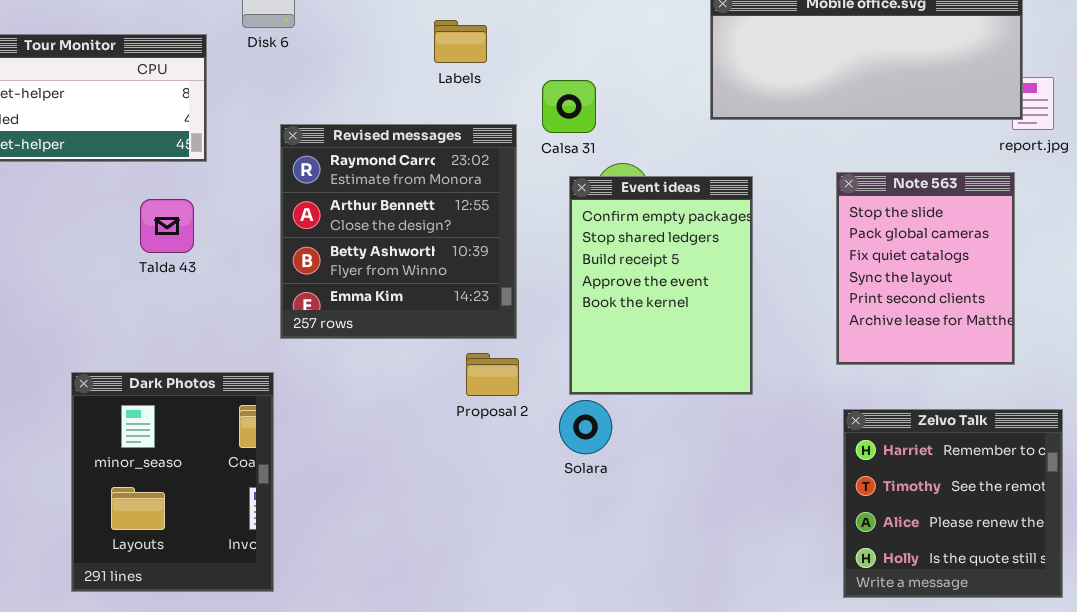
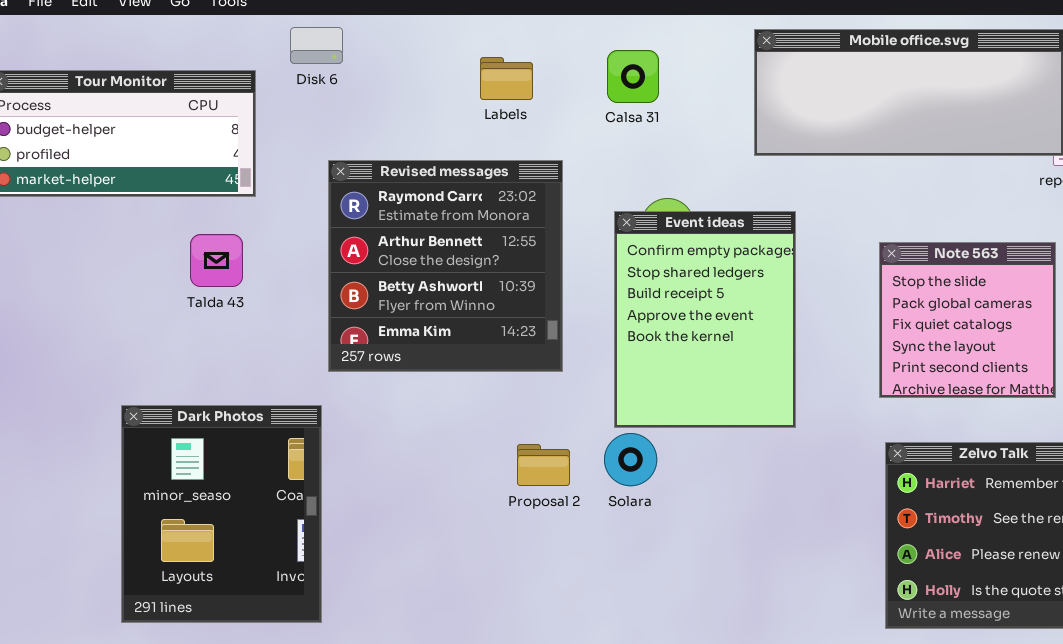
Calsa 31: [542,80,596,133] -> [607,50,659,103], moved
Note 563: [836,172,1015,365] -> [879,242,1056,398], resized
Proposal 2: [466,353,519,396] -> [517,444,570,486], moved

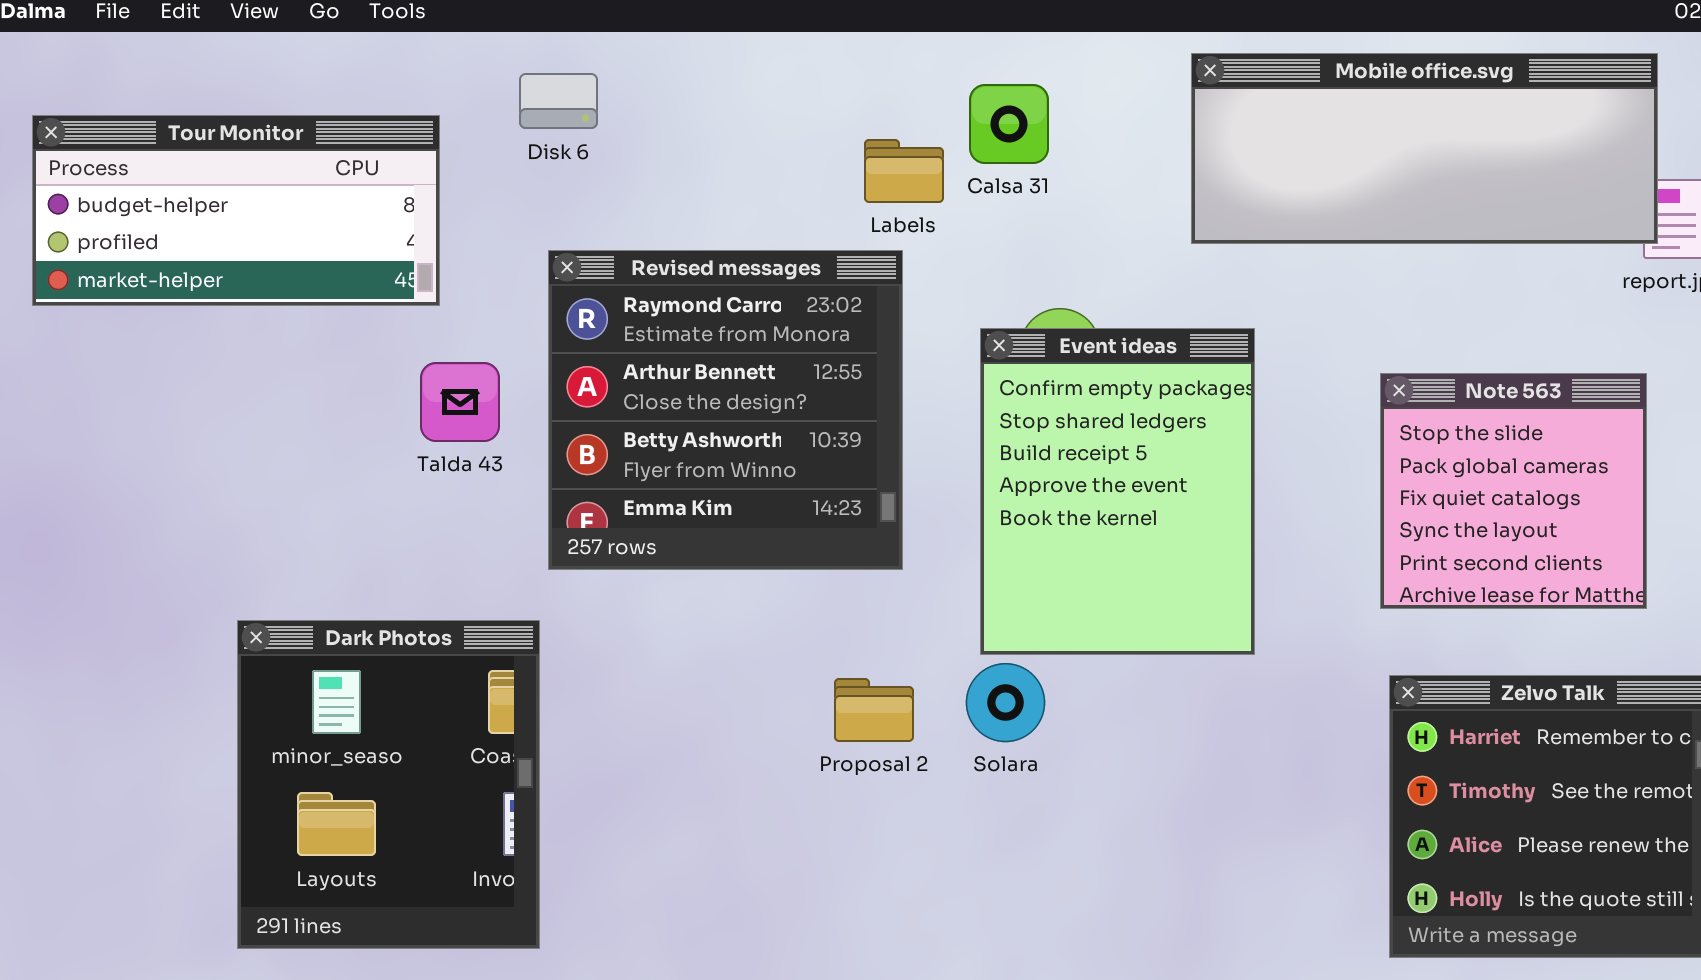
Disk 6: [290,27,343,64] -> [519,73,598,129], moved
Labels: [480,57,533,100] -> [864,139,944,203], moved
Talda 43: [190,234,243,287] -> [420,362,500,442], moved

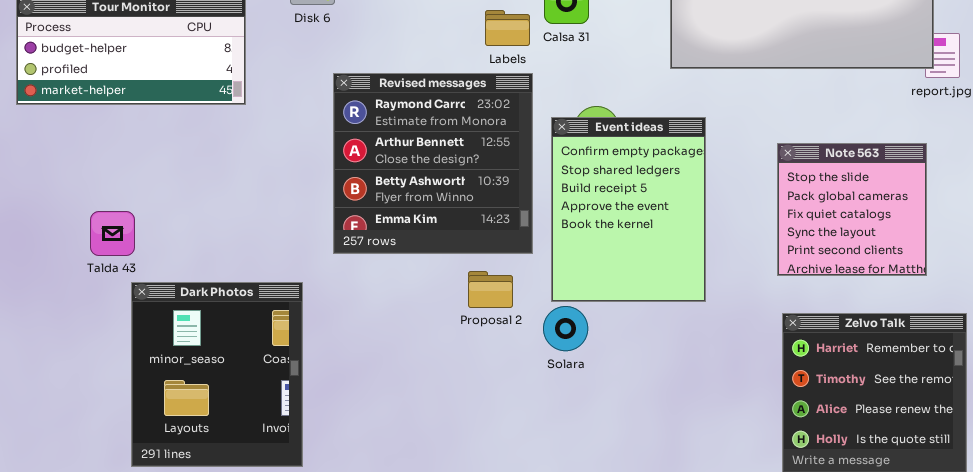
Revised messages: [548,250,903,570] -> [333,73,533,254], moved
Talda 43: [420,362,500,442] -> [90,211,135,256], moved
Proposal 2: [834,678,914,742] -> [468,271,513,308], moved

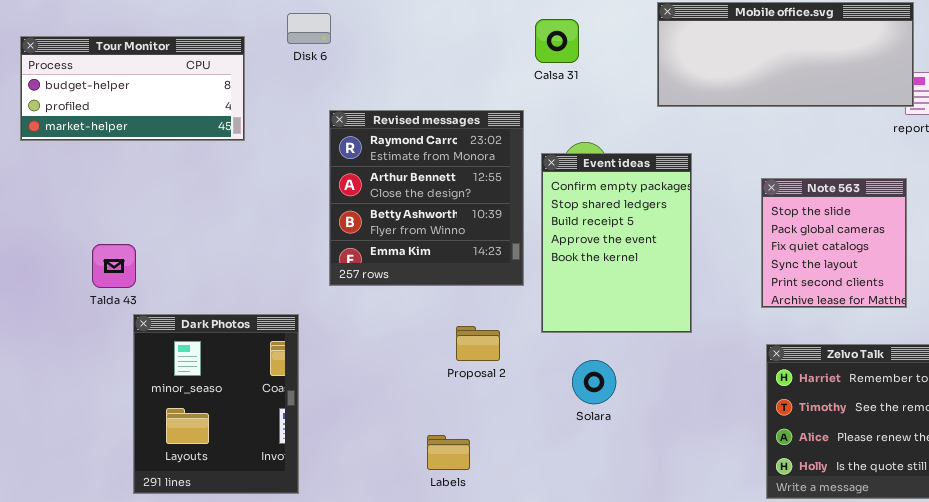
Labels: [485,10,530,46] -> [427,435,470,470], moved
Proposal 2: [468,271,513,308] -> [456,326,500,361], moved
Solara: [543,306,588,351] -> [572,360,616,404], moved

